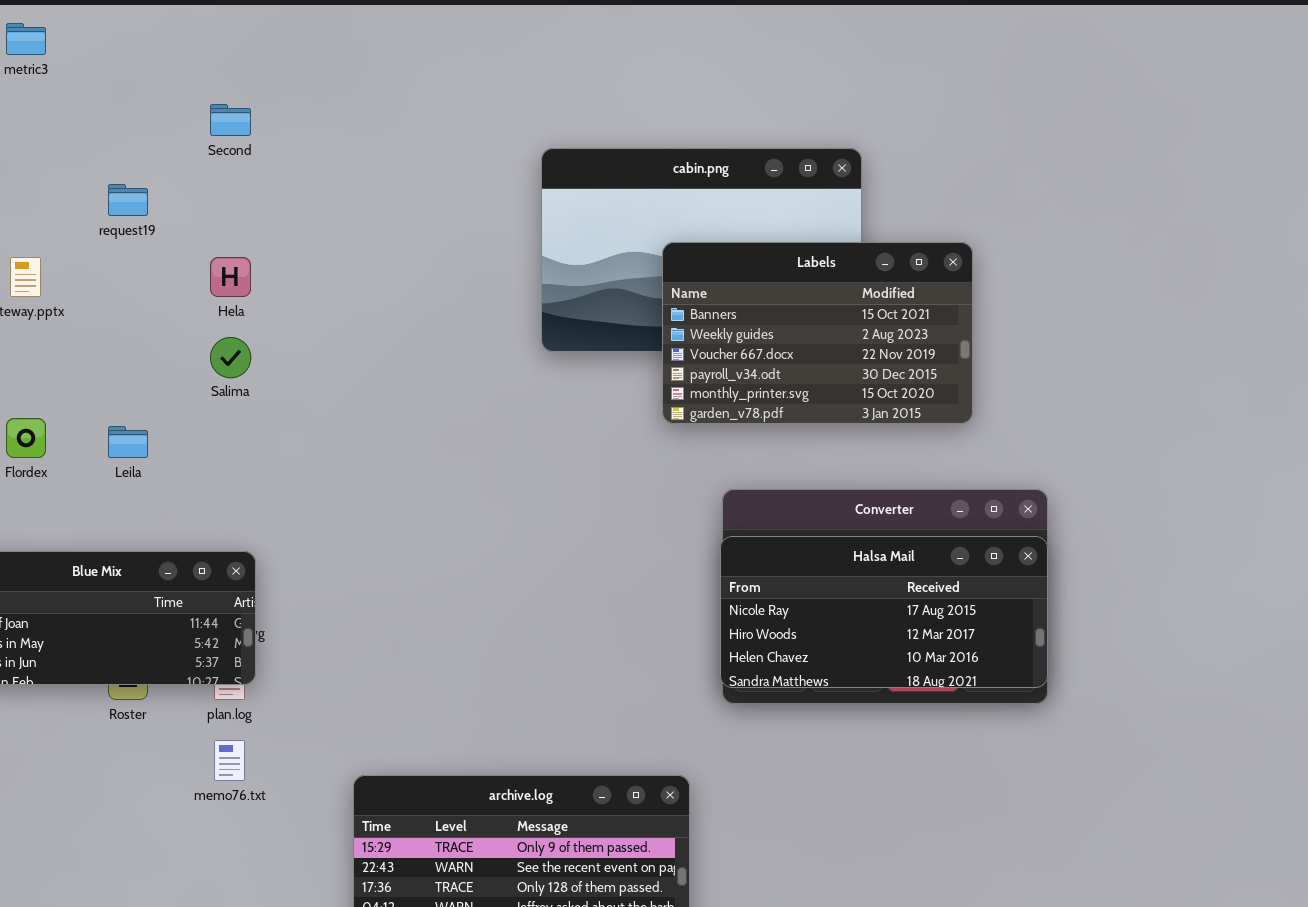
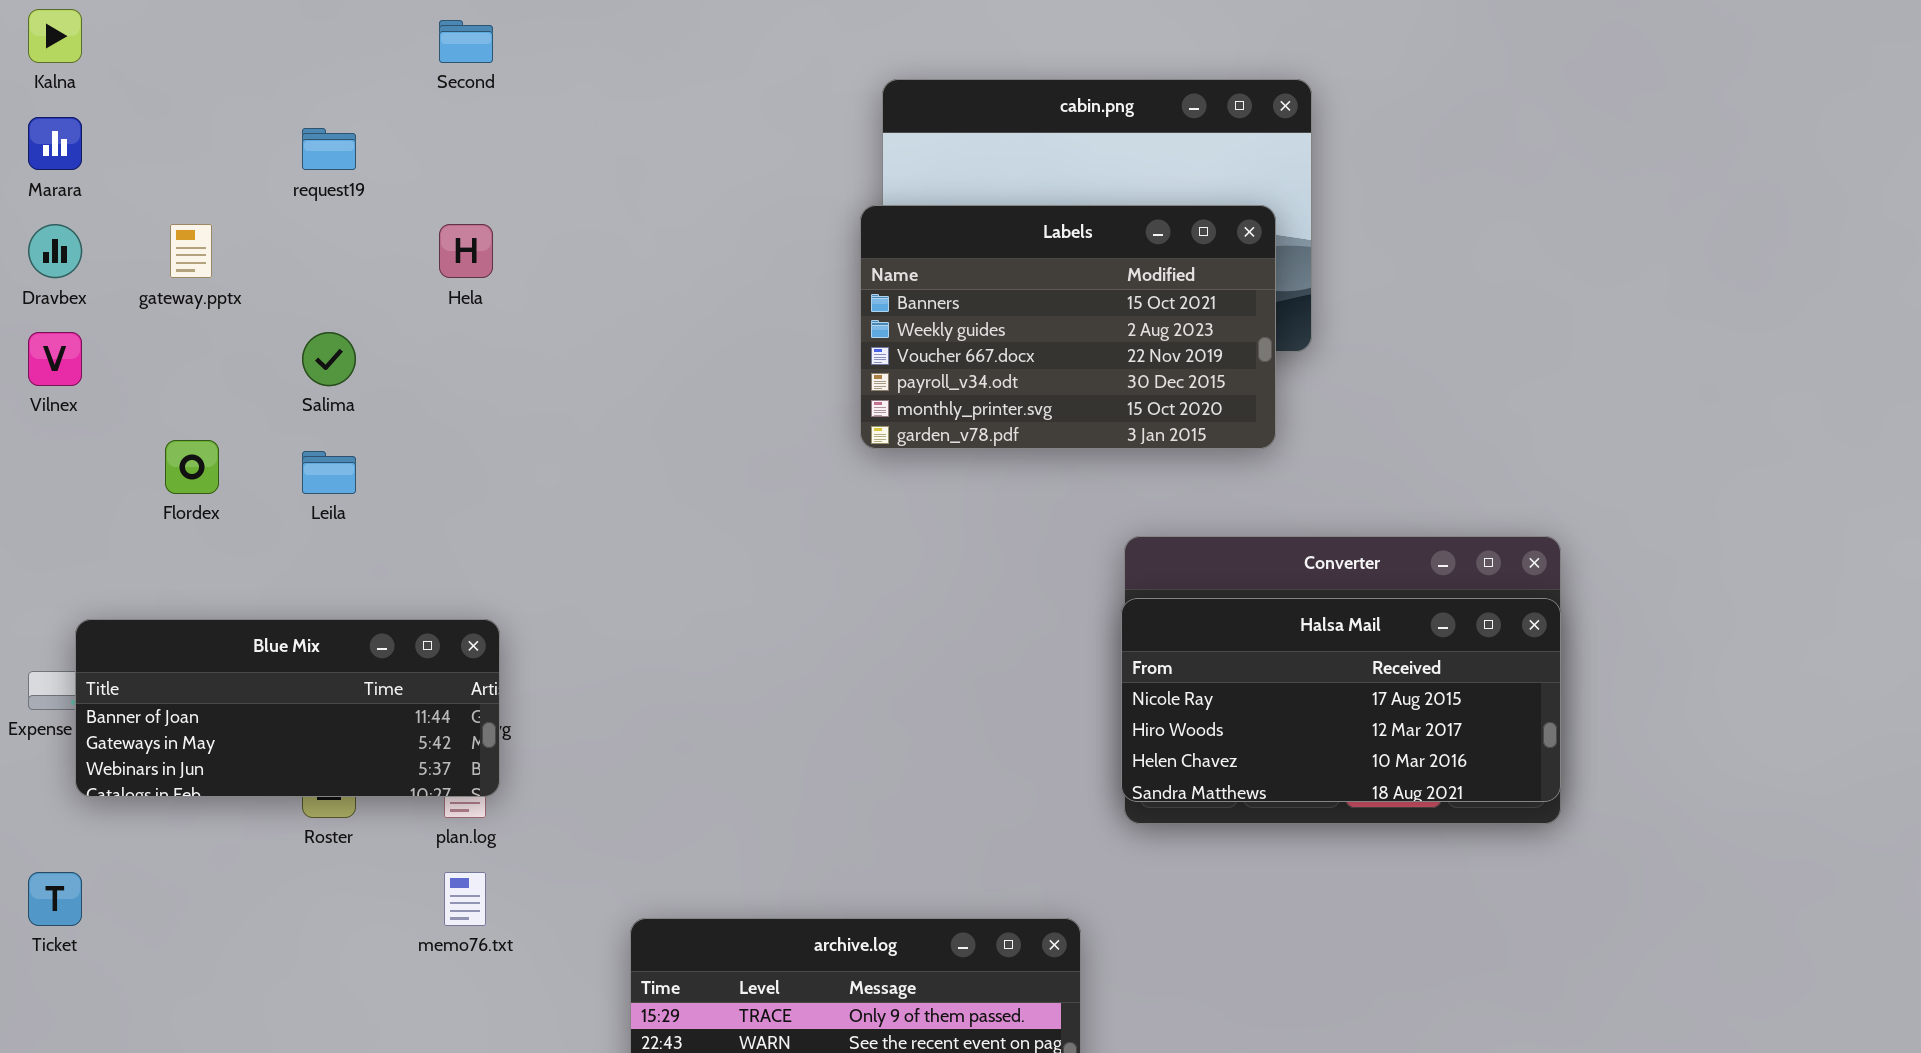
Labels: [662,242,973,424] -> [860,205,1276,449], moved
Salima: [210,337,251,378] -> [302,332,356,386], moved

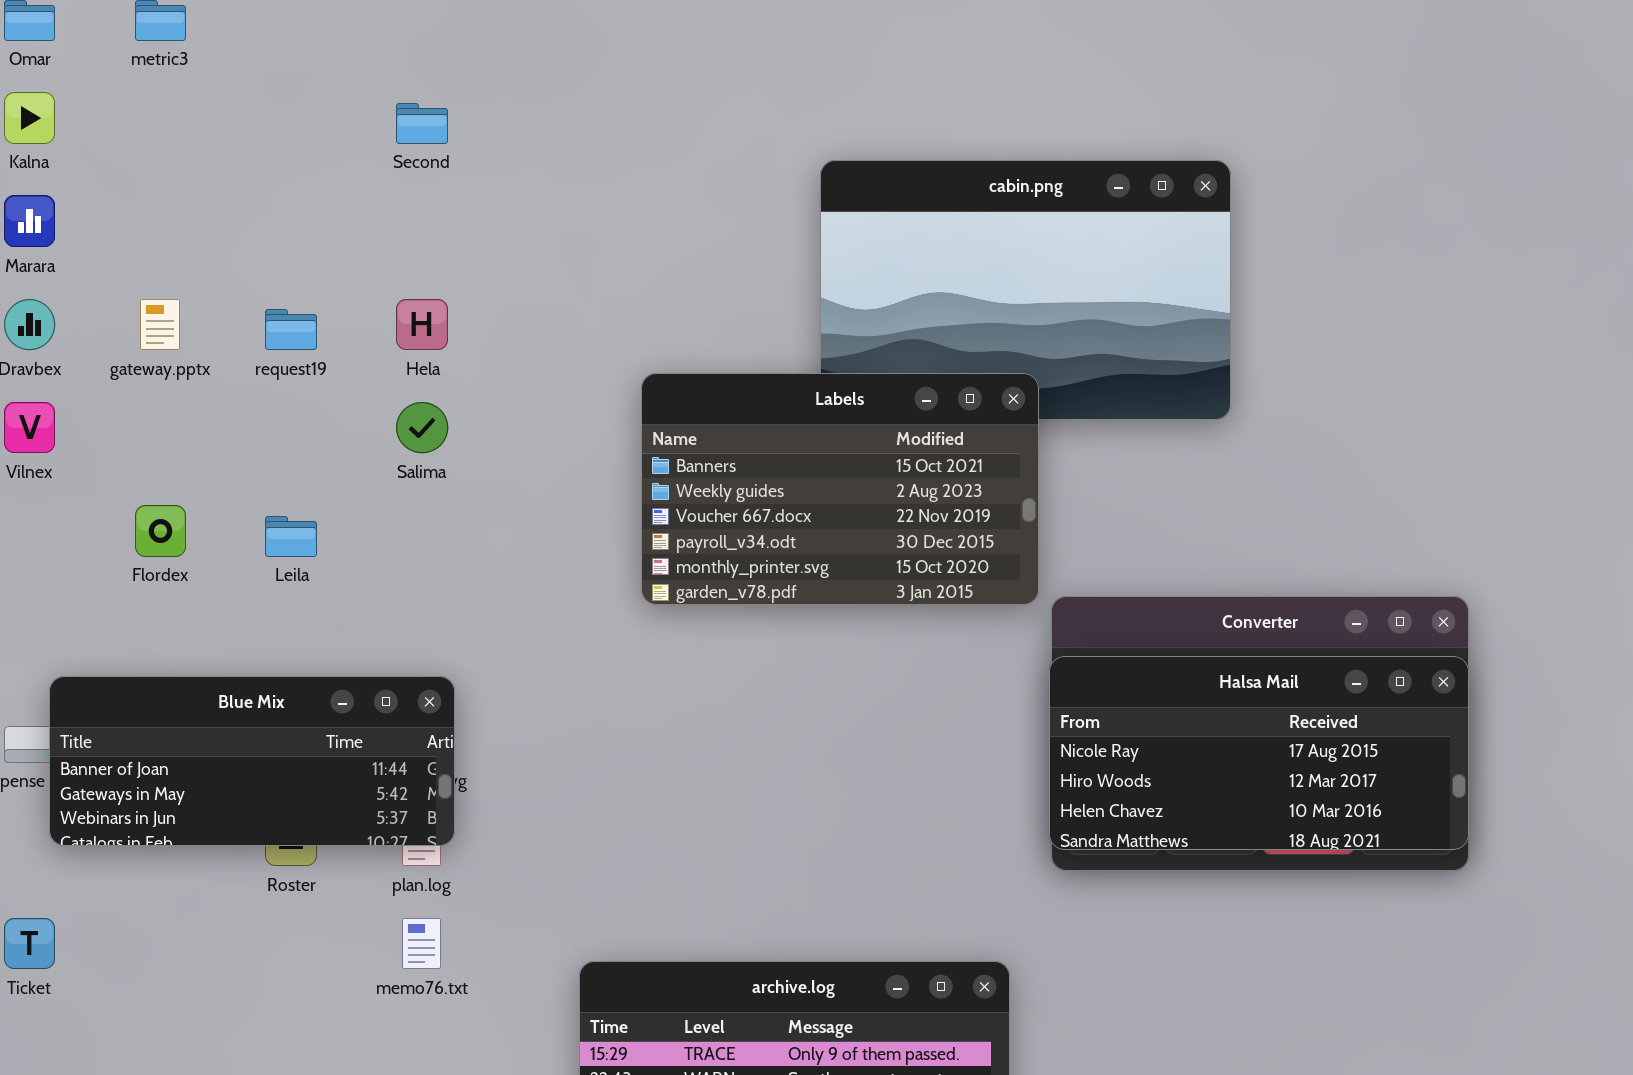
request19: [302,128,356,170] -> [265,309,317,350], moved
Labels: [860,205,1276,449] -> [641,373,1039,605], moved
Salima: [302,332,356,386] -> [396,402,448,453], moved

